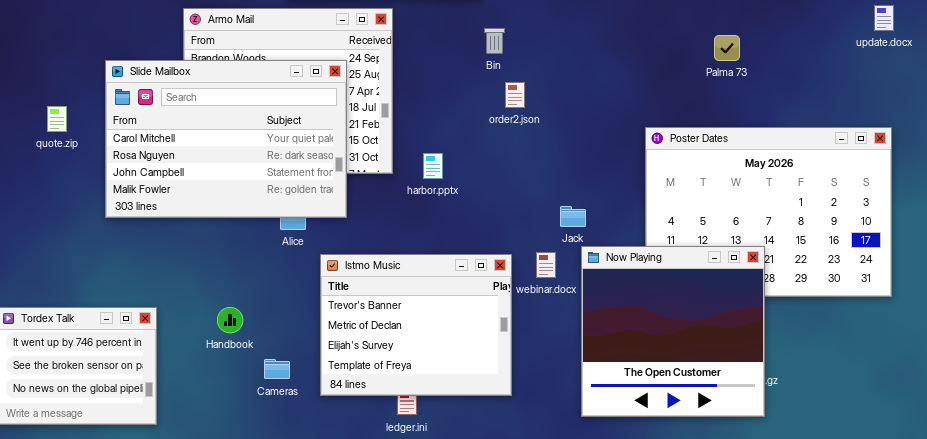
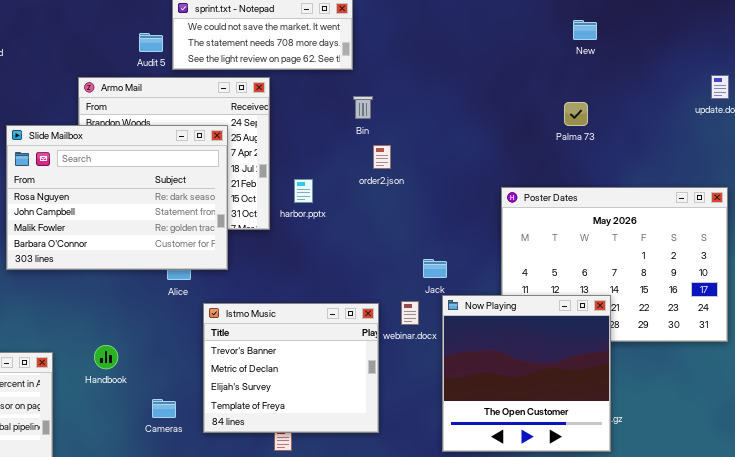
Slide Mailbox: [105,60,347,218] -> [6,125,228,270], scrolled down 1 row
harbor.pptx: [423,153,443,179] -> [294,179,313,203], moved
Handbook: [217,307,243,333] -> [94,345,118,369], moved

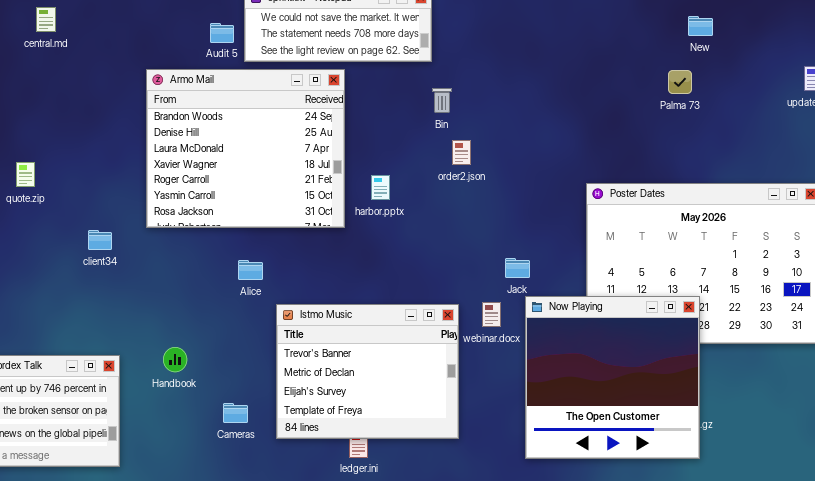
New: [573,20,597,40] -> [688,16,713,36], moved
Palma 73: [564,102,588,126] -> [668,70,692,94], moved
Slide Mailbox: [6,125,228,270] -> none, closed

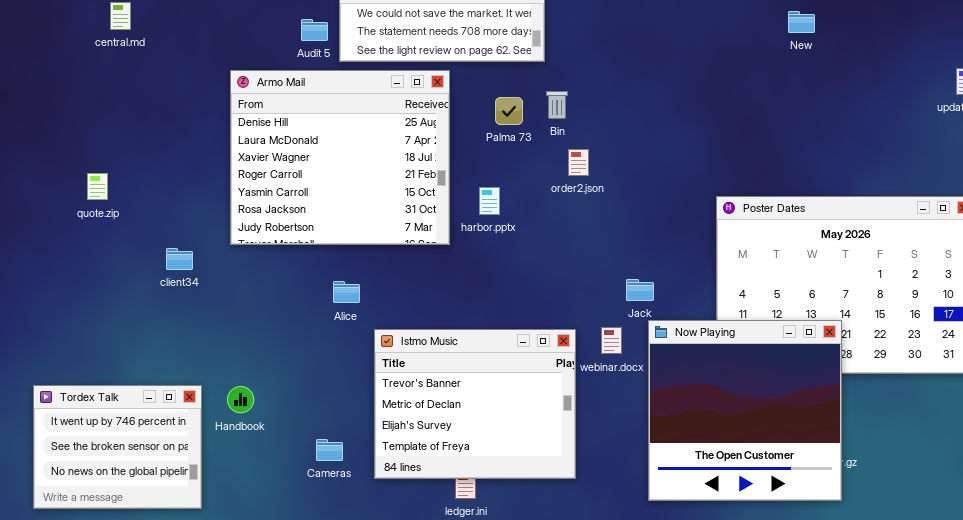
New: [688,16,713,36] -> [788,11,815,33], moved
Armo Mail: [146,69,345,228] -> [230,70,450,245], scrolled down 1 row
Palma 73: [668,70,692,94] -> [495,97,523,125], moved
Handbook: [163,347,187,372] -> [227,386,254,413], moved

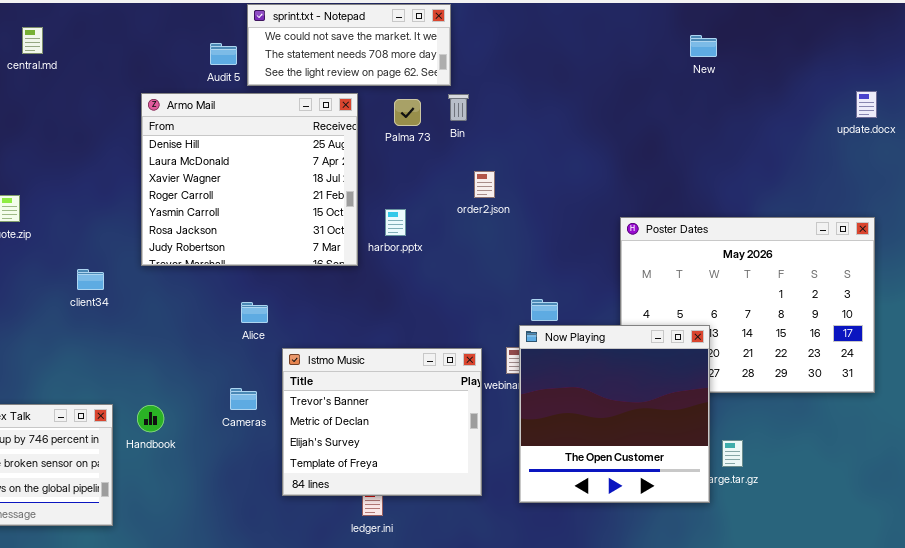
Bin: [546,91,568,119] -> [448,94,469,121], moved
Palma 73: [495,97,523,125] -> [394,99,421,126], moved
Now Playing: [648,320,842,501] -> [519,325,710,503], moved
Cameras: [316,439,343,461] -> [230,388,257,410], moved

